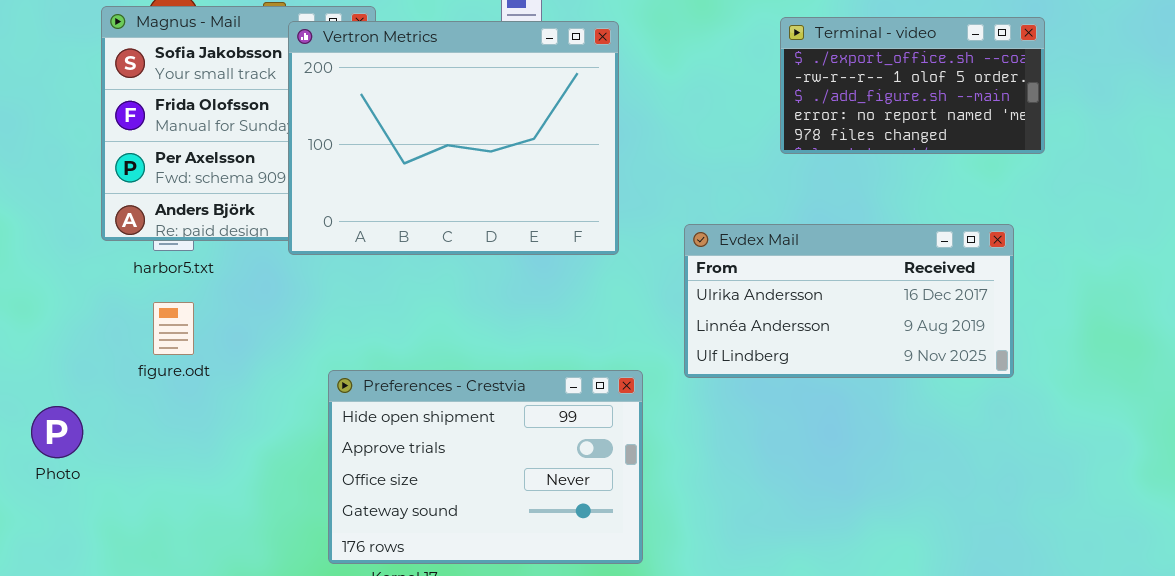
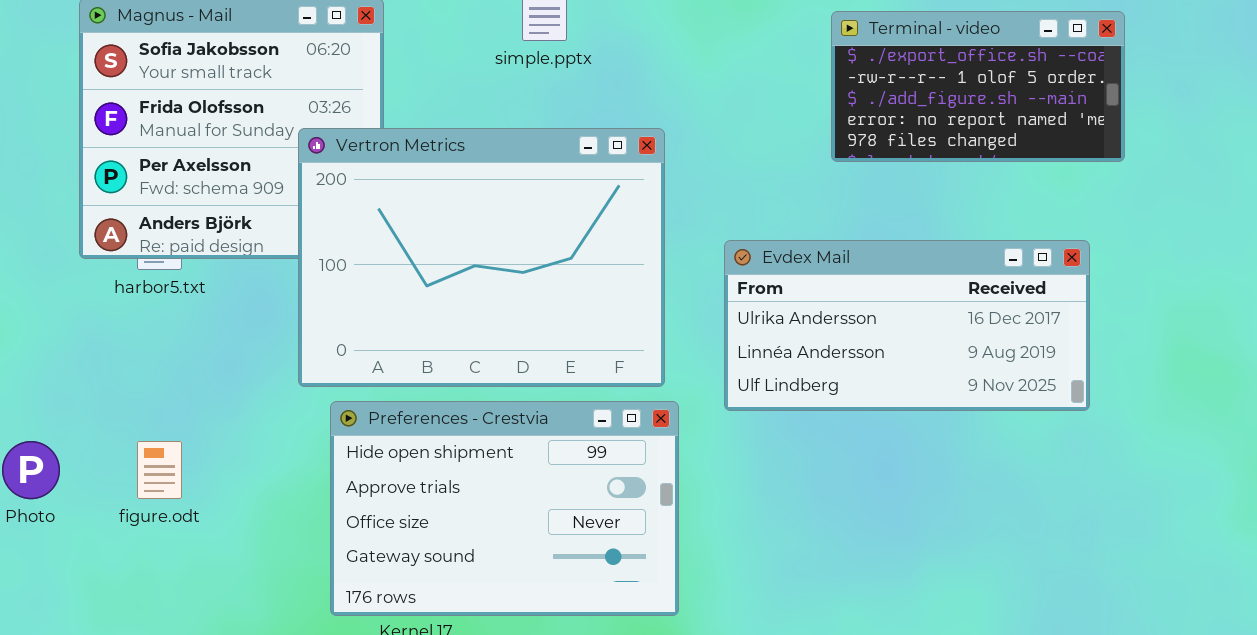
Vertron Metrics: [288,21,619,255] -> [298,128,665,387], moved
figure.odt: [153,302,194,355] -> [137,441,182,499], moved

